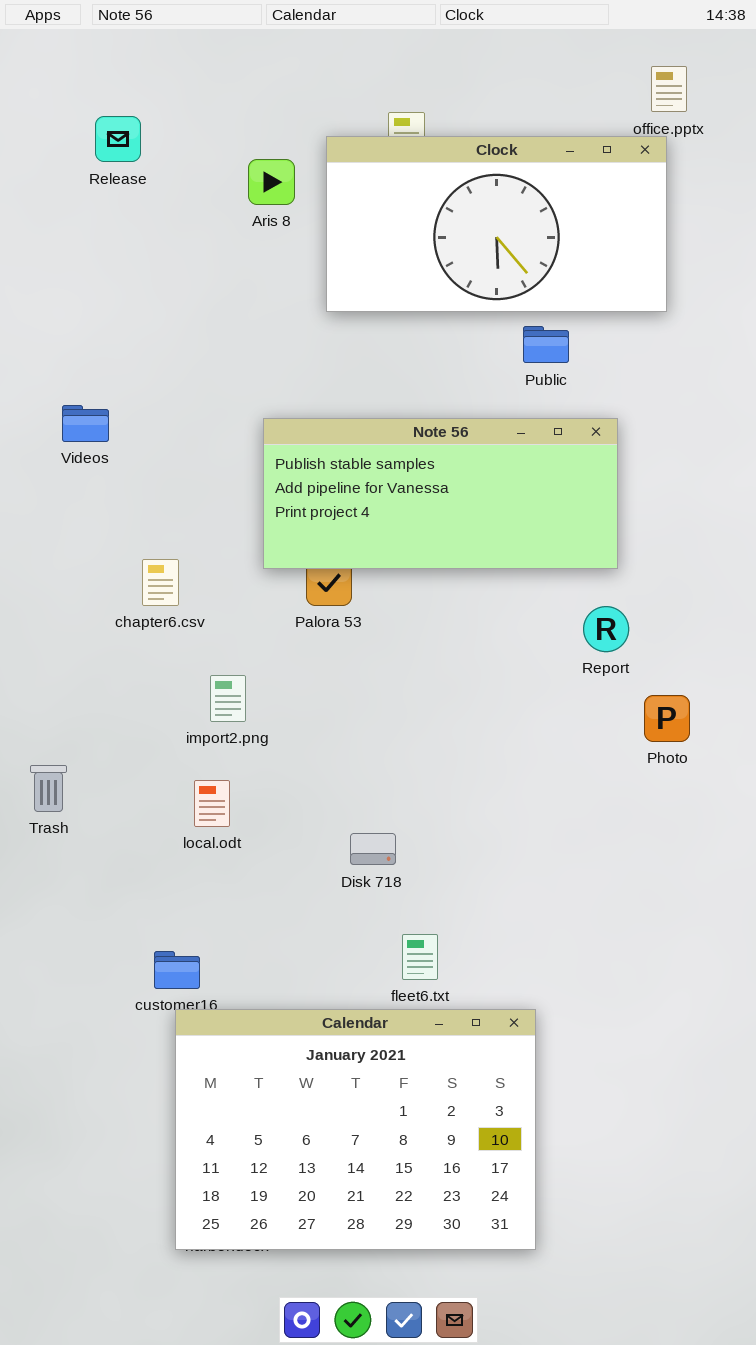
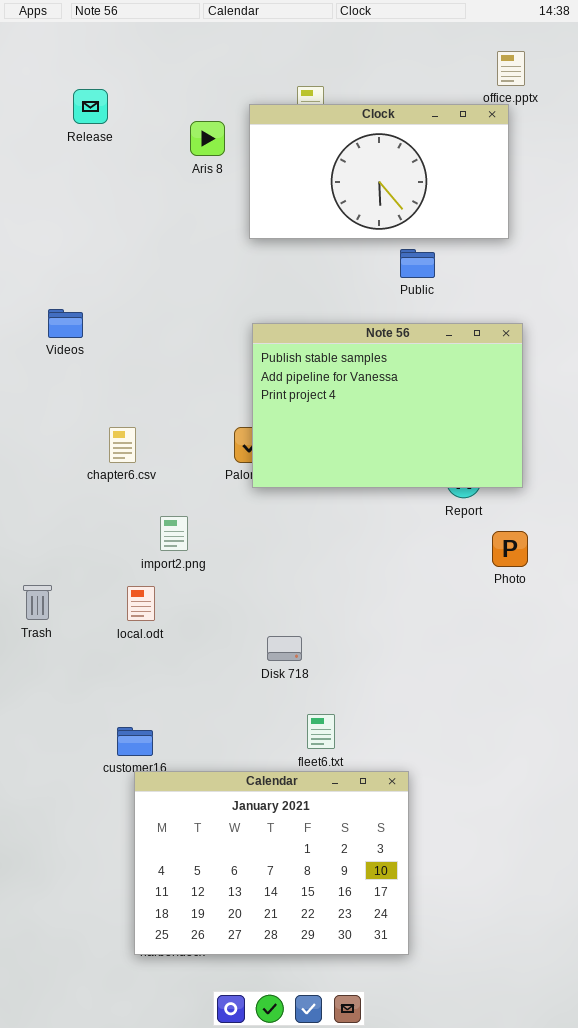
Note 56: [263,418,618,569] -> [252,323,523,488], moved, resized
local.odt: [194,780,230,827] -> [127,586,155,621], moved

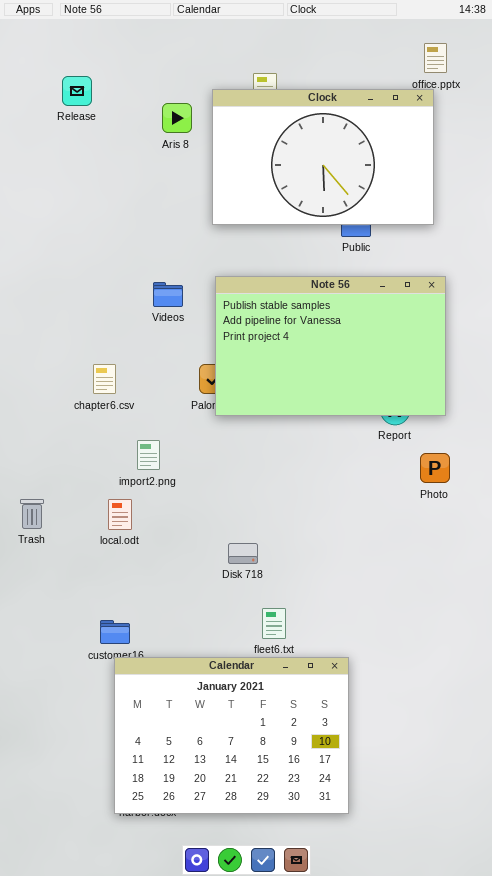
Clock: [249,104,509,239] -> [212,89,434,225], resized
Videos: [48,309,83,338] -> [153,282,183,307], moved

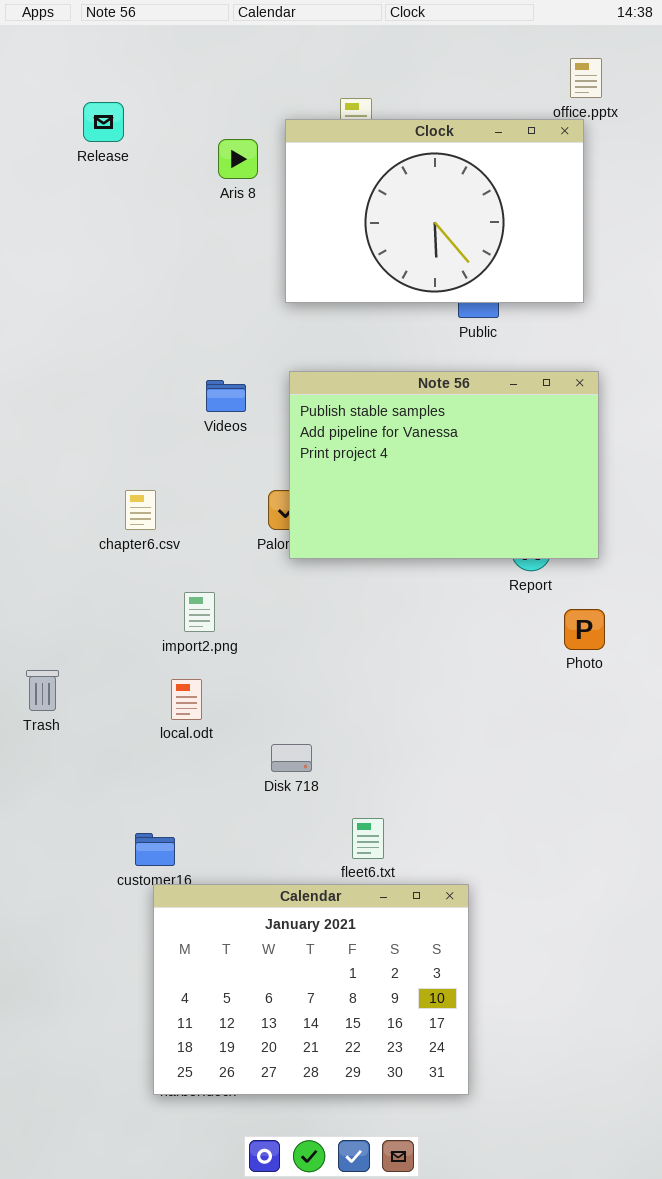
local.odt: [108,499,132,530] -> [171,679,202,720], moved
Disk 718: [228,543,258,564] -> [271,744,312,772], moved

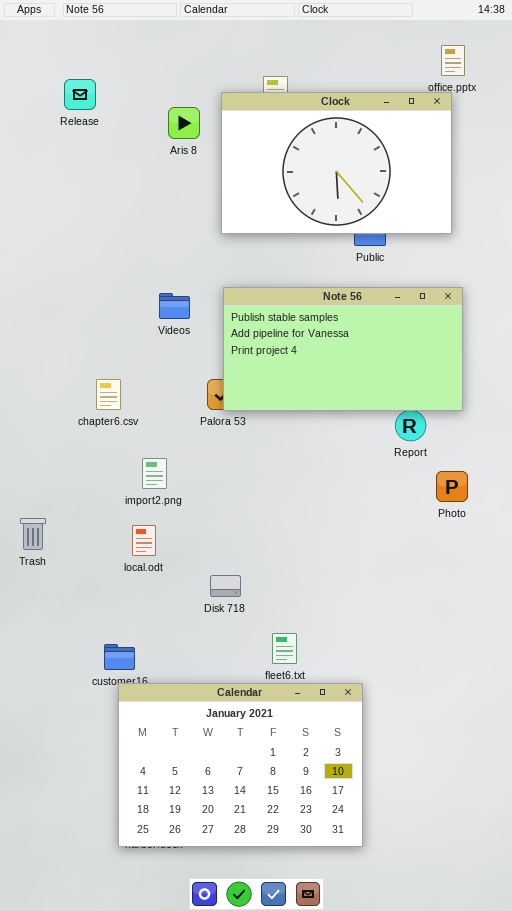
Note 56: [289,371,599,559] -> [223,287,463,411], resized

